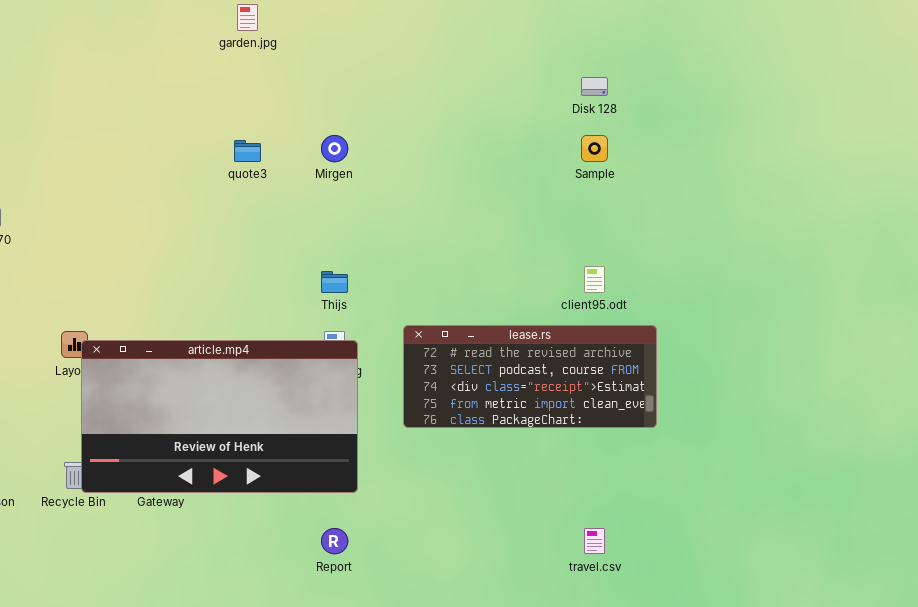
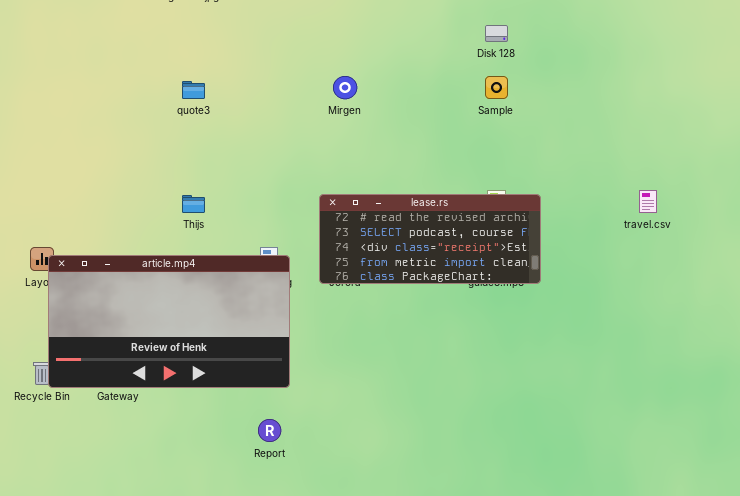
Mirgen: [321,135,348,162] -> [333,76,357,99], moved
Thijs: [321,271,348,293] -> [182,195,205,213], moved
lease.rs: [403,325,657,428] -> [319,194,541,284], moved
travel.csv: [584,528,605,554] -> [639,190,657,213], moved

